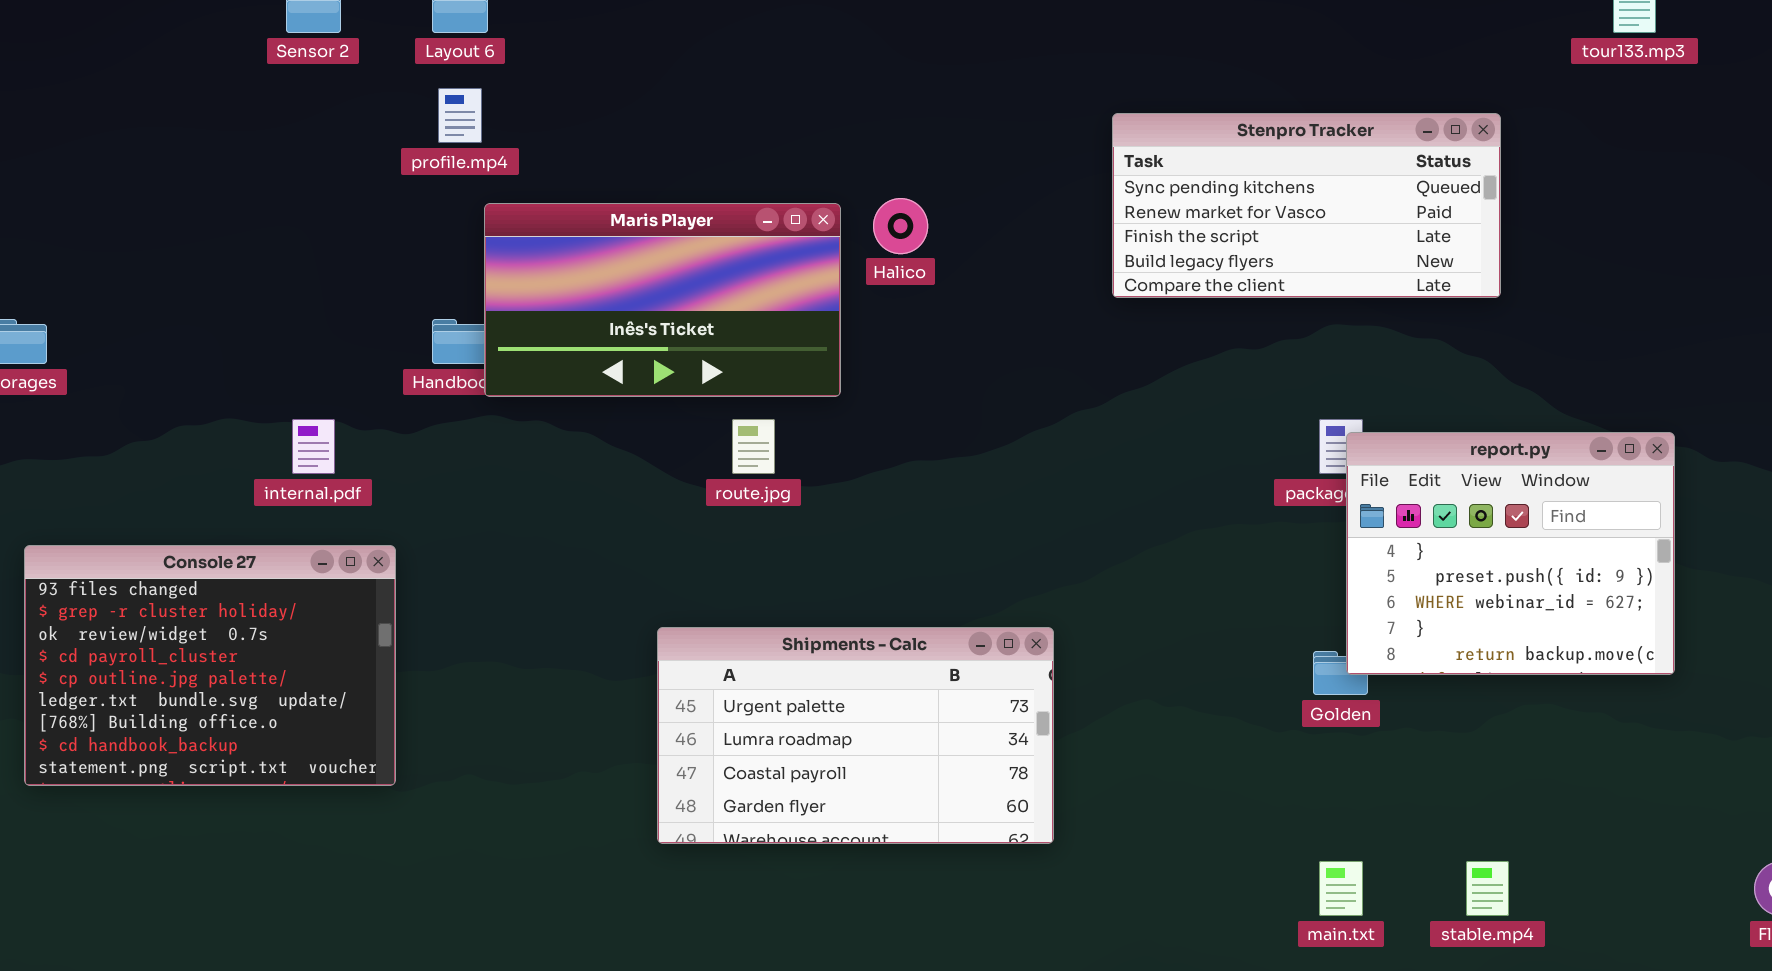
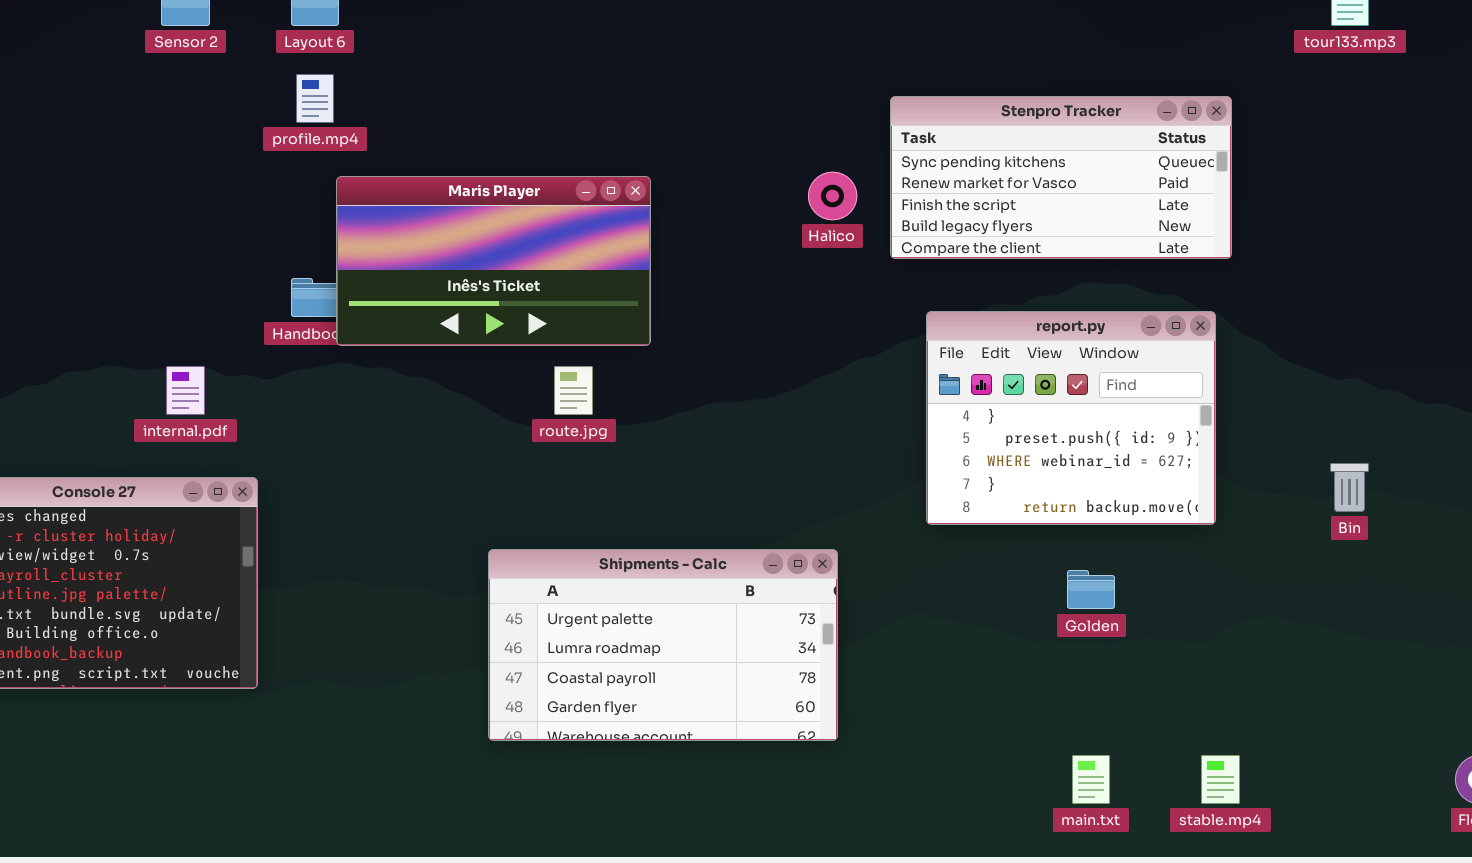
Halico: [873,198,928,254] -> [808,172,857,220], moved
report.py: [1346,432,1675,675] -> [926,311,1216,525], moved

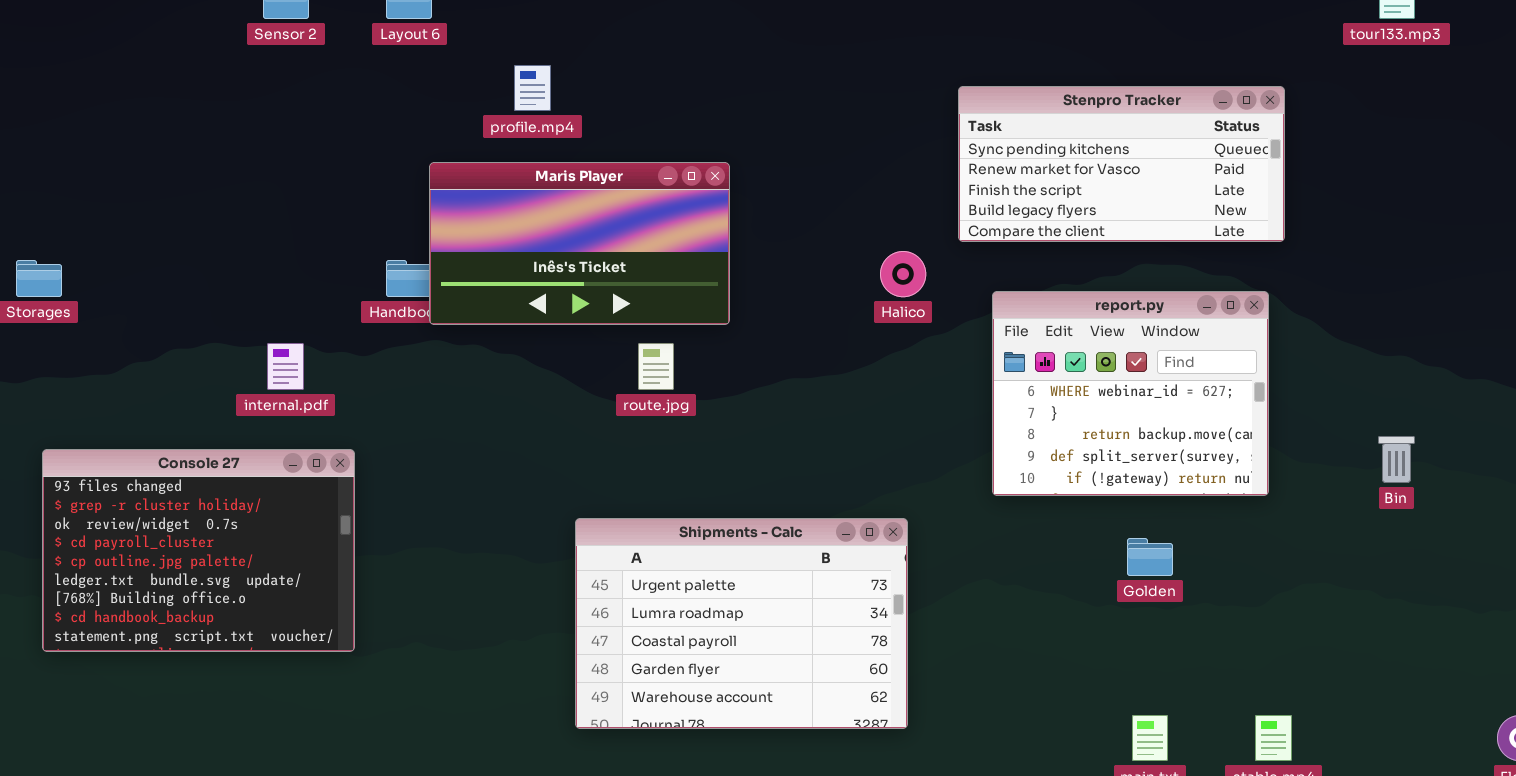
profile.mp4: [296,74,334,123] -> [514,65,551,111], moved
Halico: [808,172,857,220] -> [880,251,926,297], moved
report.py: [926,311,1216,525] -> [992,291,1269,496], scrolled down 2 rows
Shipments - Calc: [488,549,838,741] -> [575,518,908,729], resized

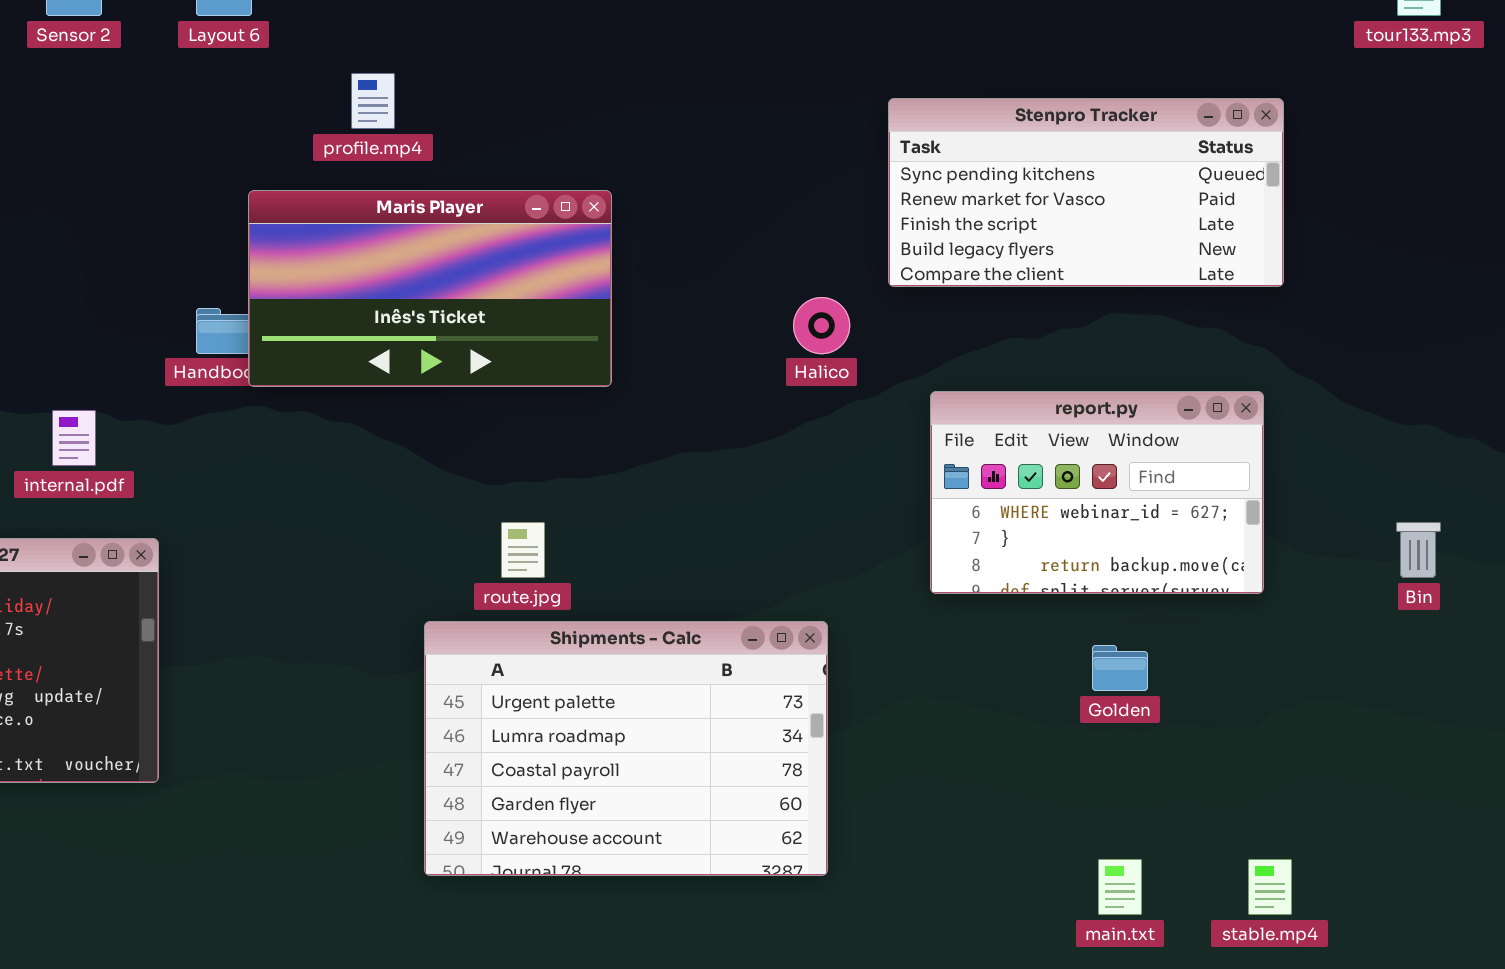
report.py: [992,291,1269,496] -> [930,391,1264,594], resized
route.jpg: [638,343,674,390] -> [501,522,545,578], moved

